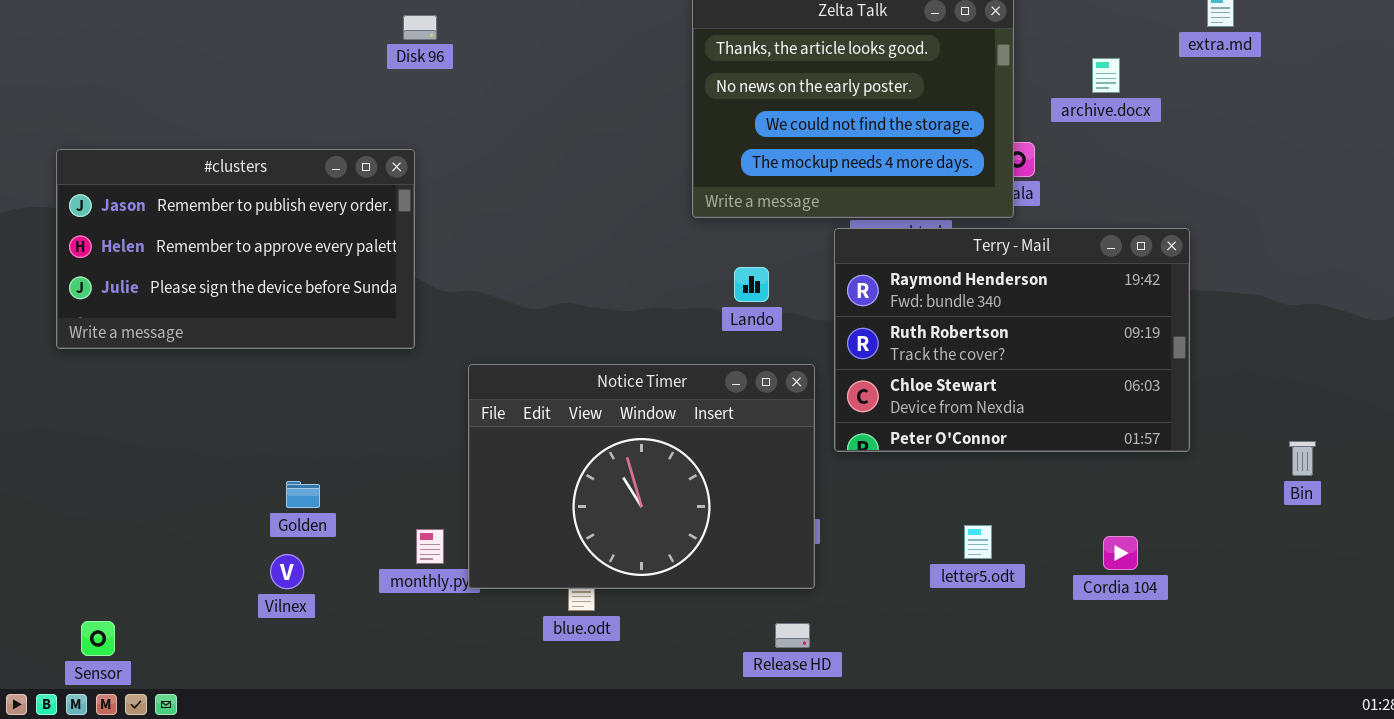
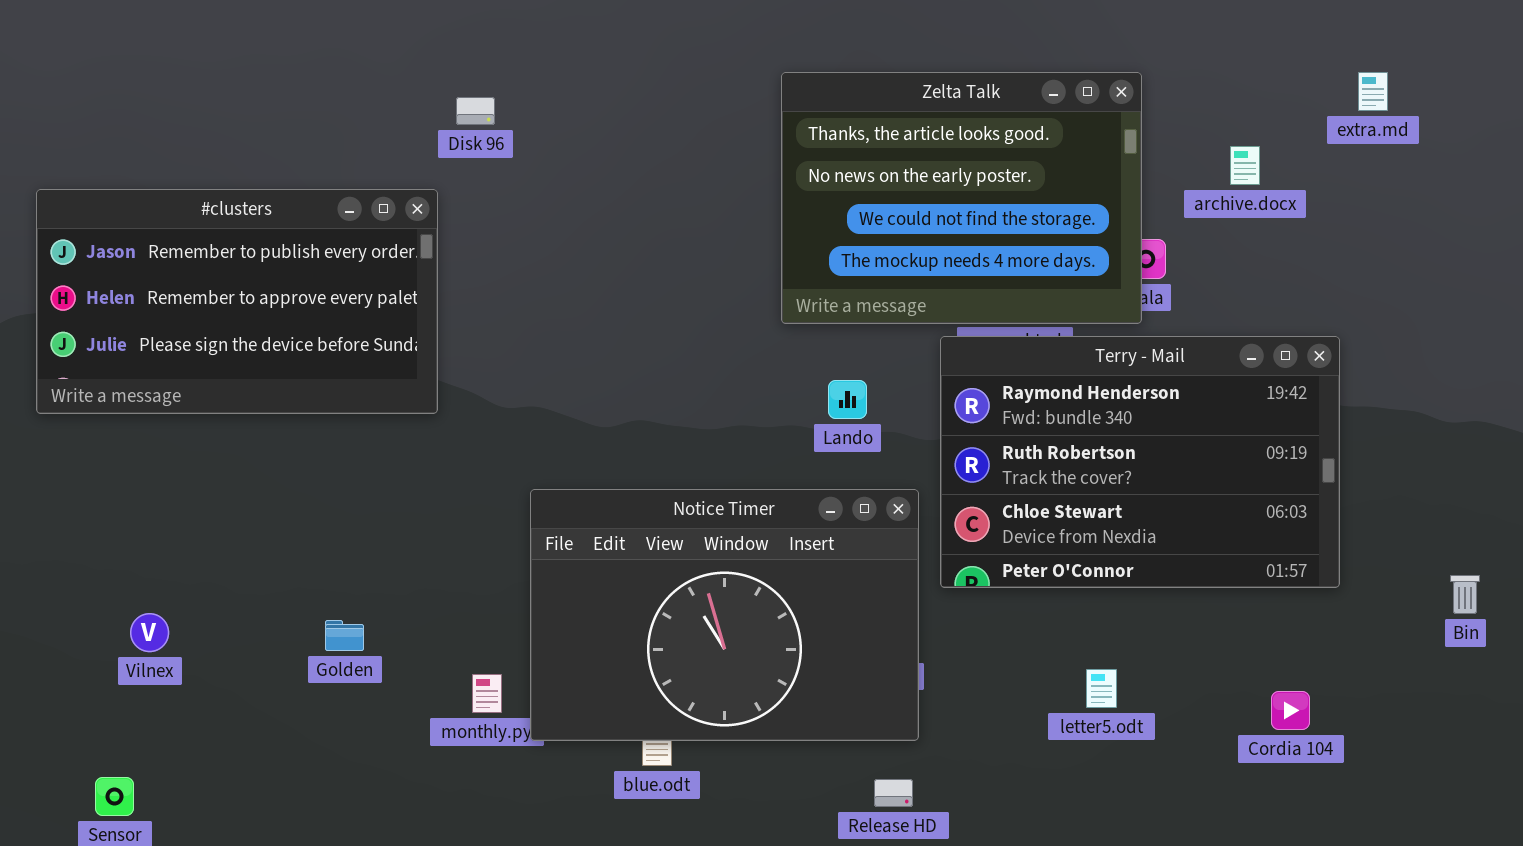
#clusters: [56,149,415,349] -> [36,189,438,414], moved
Cordia 104: [1103,536,1138,570] -> [1271,691,1310,730], moved
Vilnex: [270,554,304,589] -> [130,613,169,652], moved

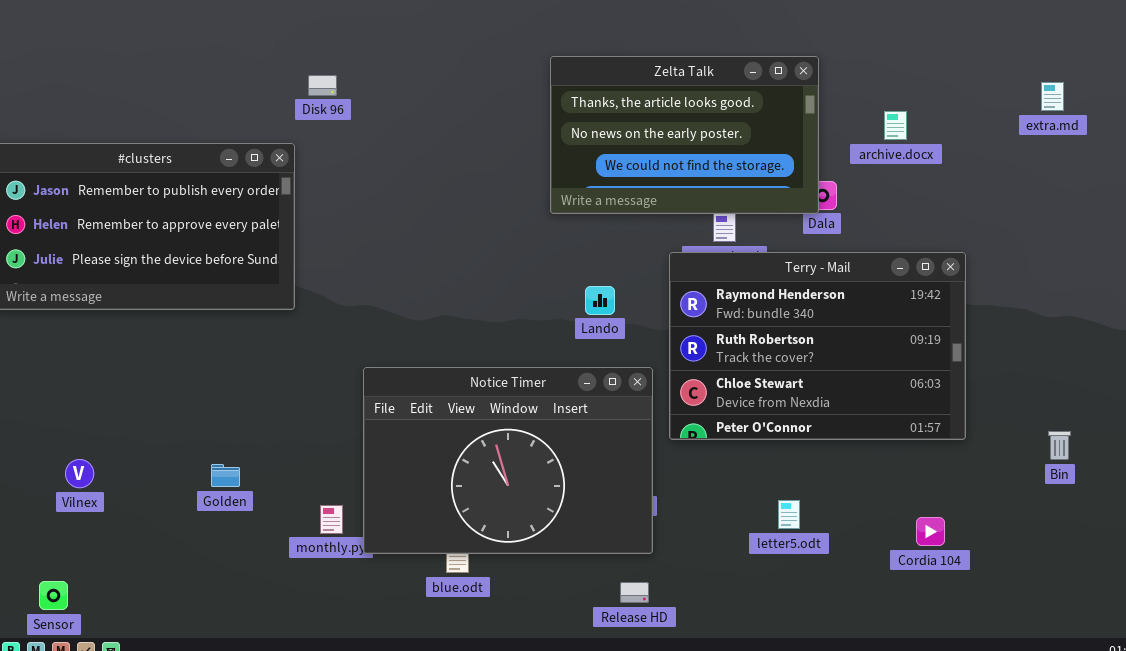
Zelta Talk: [781,72,1142,324] -> [550,56,819,214], resized
extra.md: [1358,72,1388,111] -> [1041,82,1064,111], moved

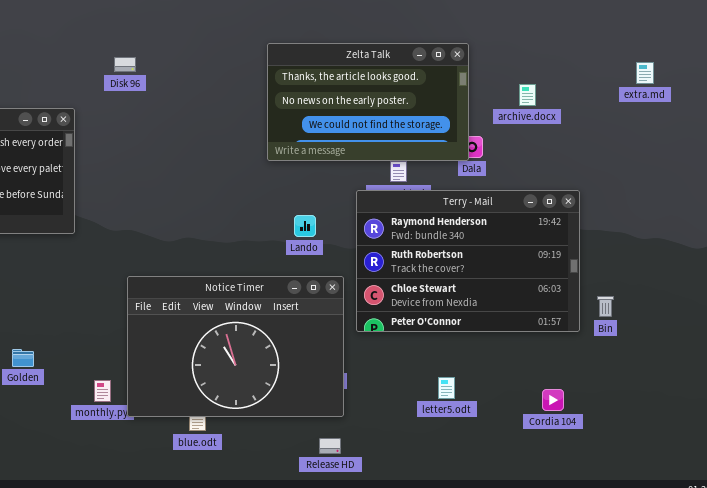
Disk 96: [308,75,337,96] -> [114,57,136,72], moved
Bin: [1048,431,1071,460] -> [597,296,614,317], moved

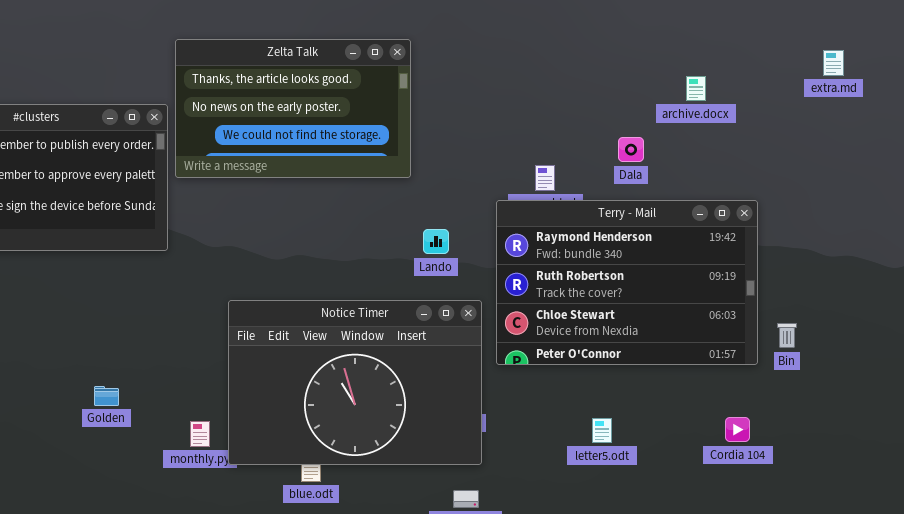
Zelta Talk: [267,43,469,161] -> [175,39,411,178], moved
Cordia 104: [542,389,564,411] -> [725,417,750,442], moved

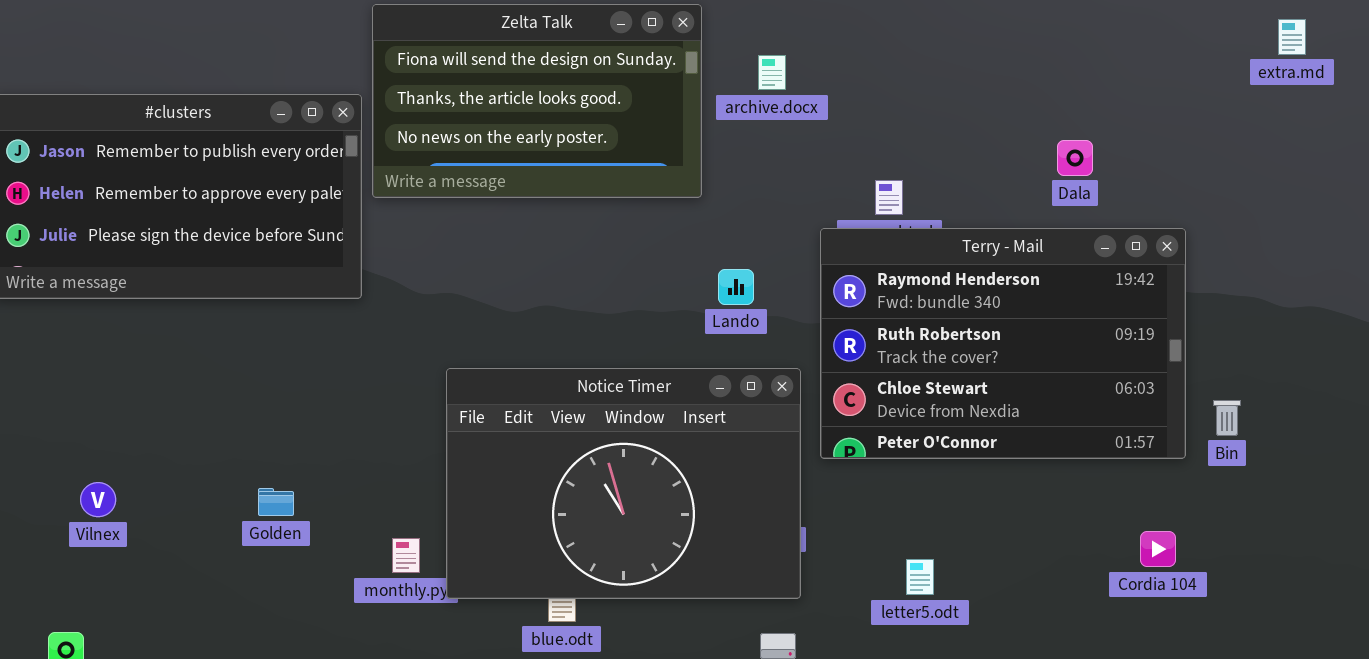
Zelta Talk: [175,39,411,178] -> [372,4,702,198], scrolled up 1 row
archive.docx: [686,76,706,101] -> [758,55,786,90], moved
Dala: [618,137,644,162] -> [1057,140,1093,176], moved
letter5.odt: [592,418,612,443] -> [906,559,934,595], moved

